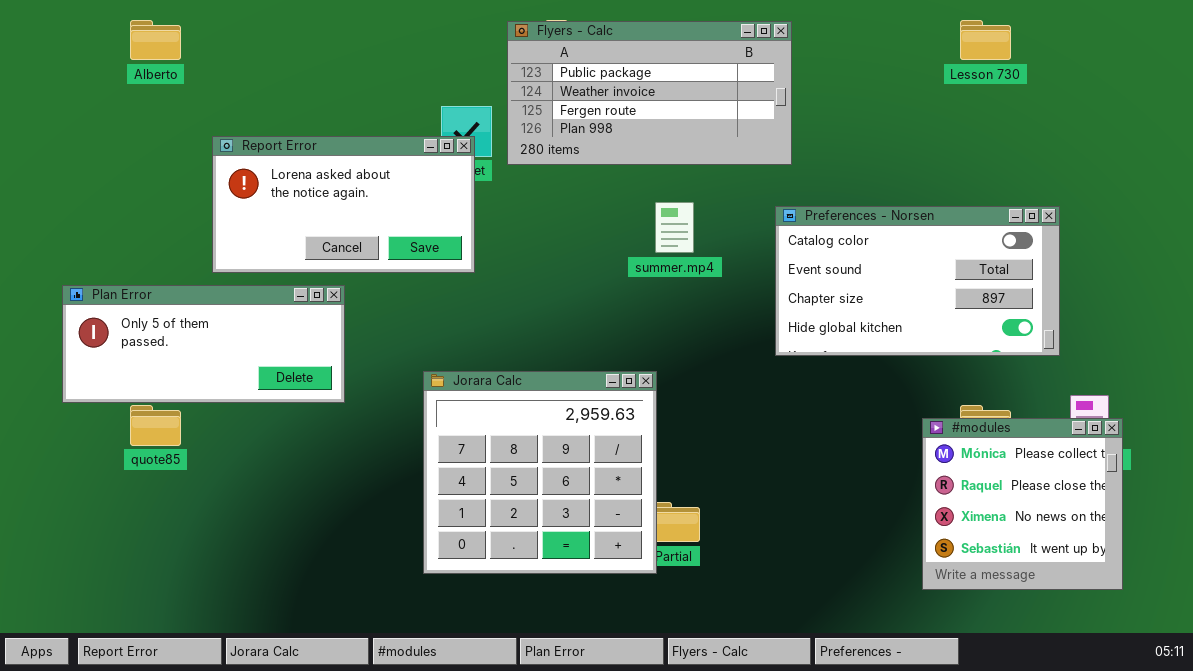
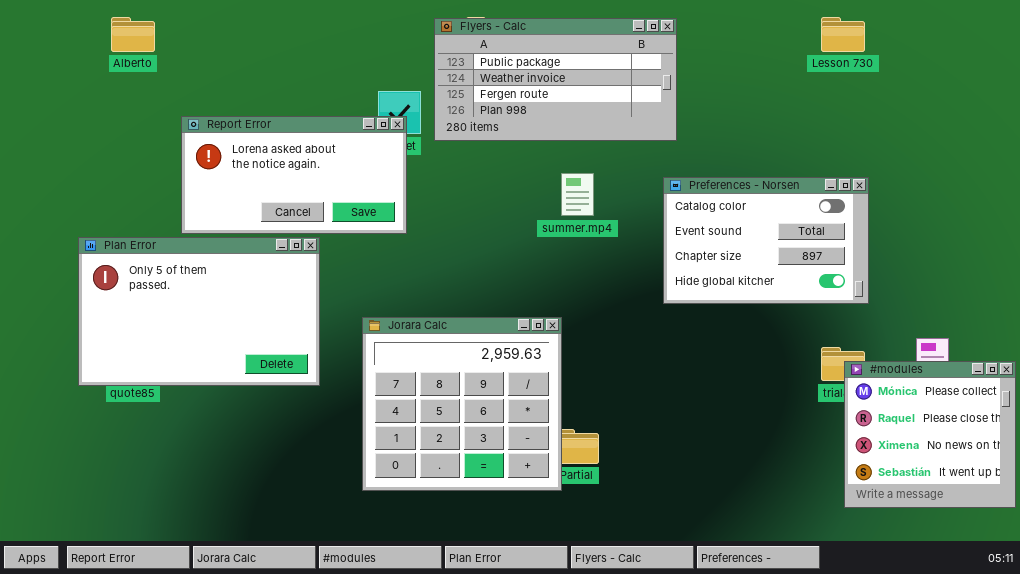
Preferences - Norsen: [775,206,1060,356] -> [663,177,869,304], resized
Plan Error: [62,285,345,403] -> [78,237,320,386], moved, resized
#modules: [922,418,1123,590] -> [844,361,1016,508], moved

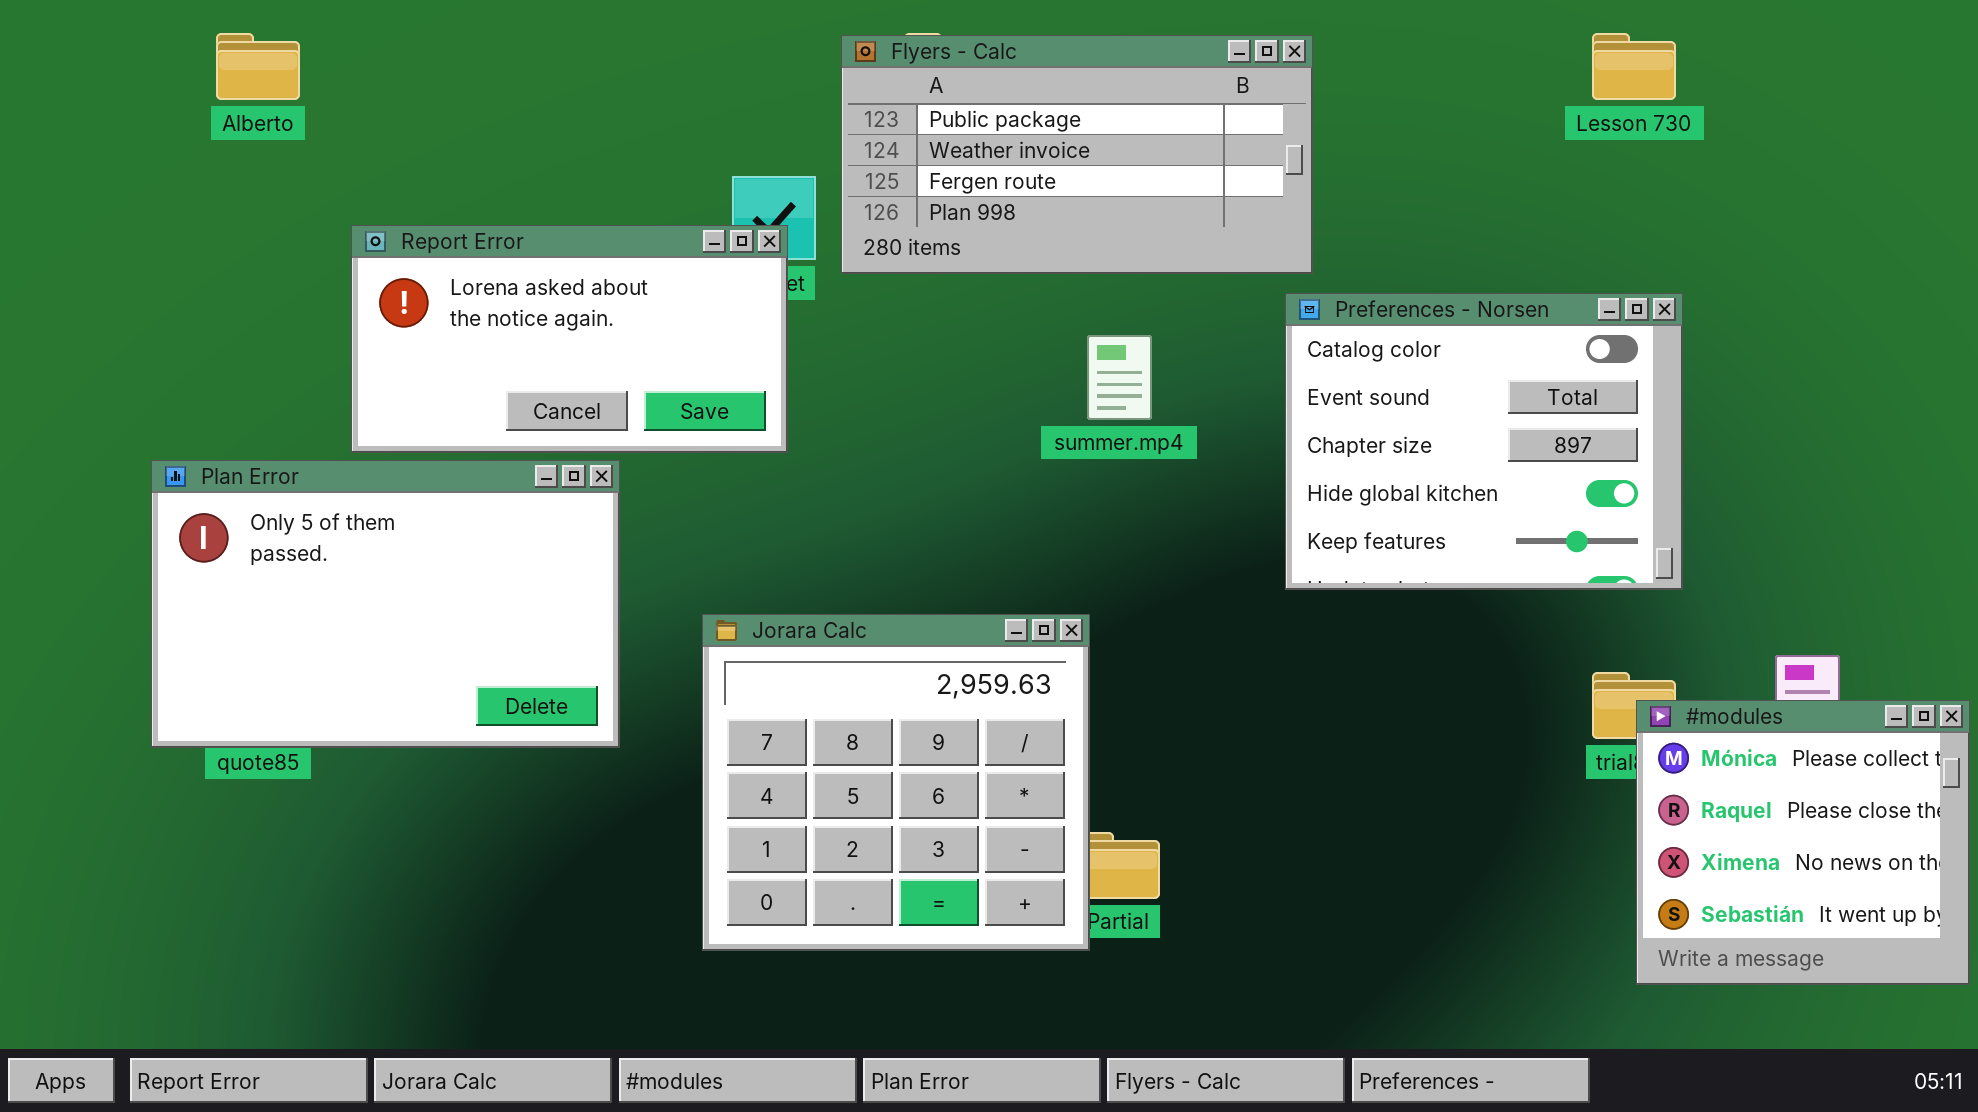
Preferences - Norsen: [663,177,869,304] -> [1285,293,1683,590], resized

